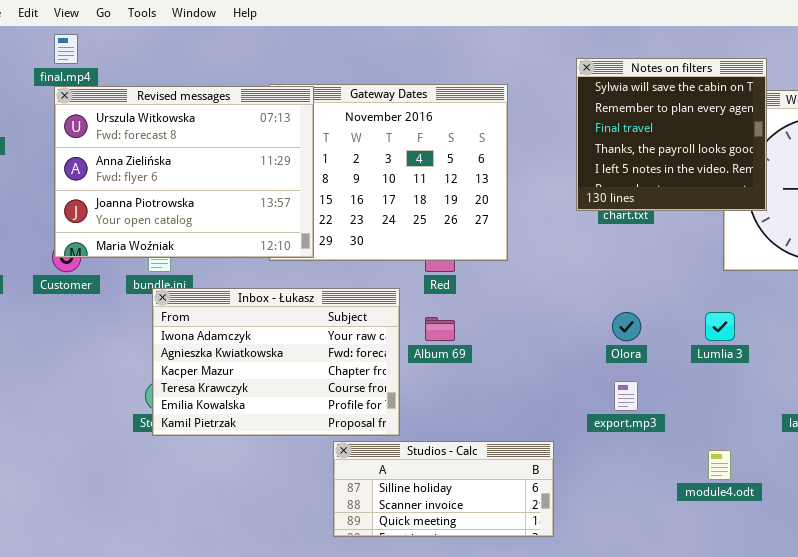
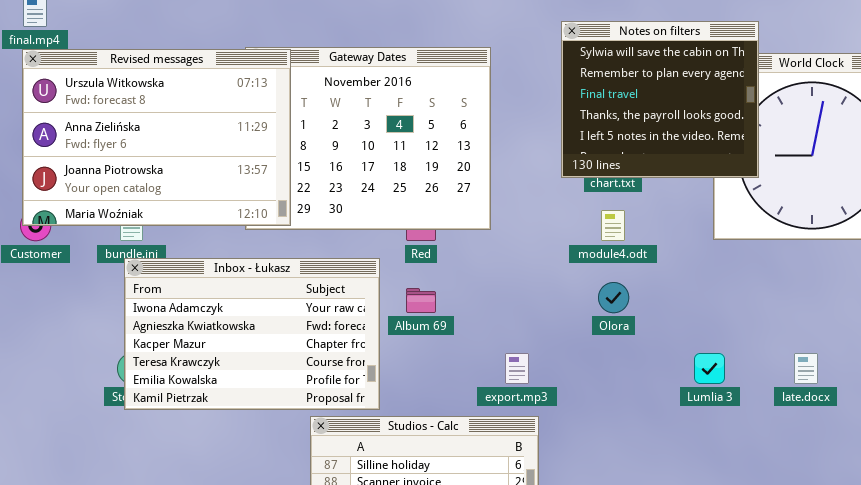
Lumlia 3: [705,312,735,341] -> [694,353,725,384], moved
export.mp3: [614,381,638,411] -> [505,353,529,384], moved
module4.odt: [708,450,731,480] -> [601,210,625,241], moved

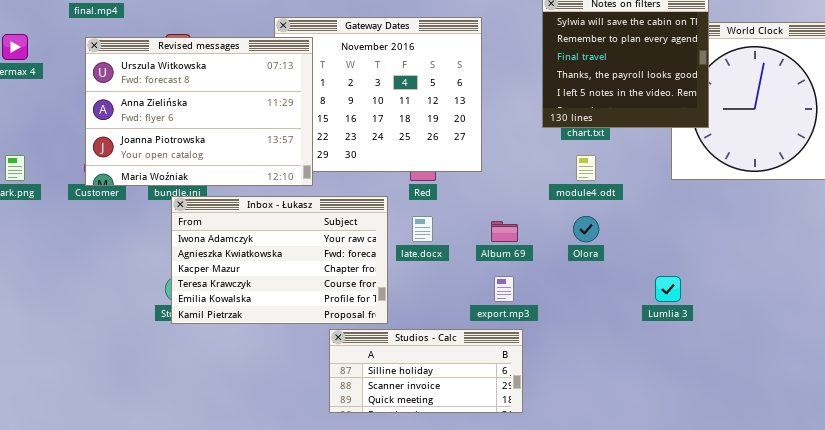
Revised messages: [22,49,291,226] -> [85,37,313,186], moved
Album 69: [406,288,436,313] -> [491,221,518,242], moved
late.docx: [794,353,818,384] -> [412,216,433,242], moved

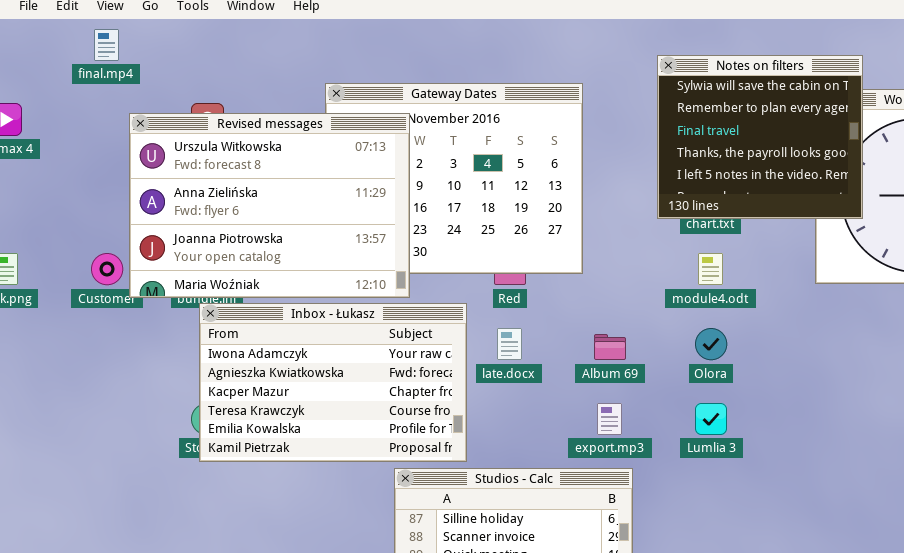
Revised messages: [85,37,313,186] -> [129,113,410,298], moved
Lumlia 3: [655,276,681,302] -> [695,403,727,435], moved

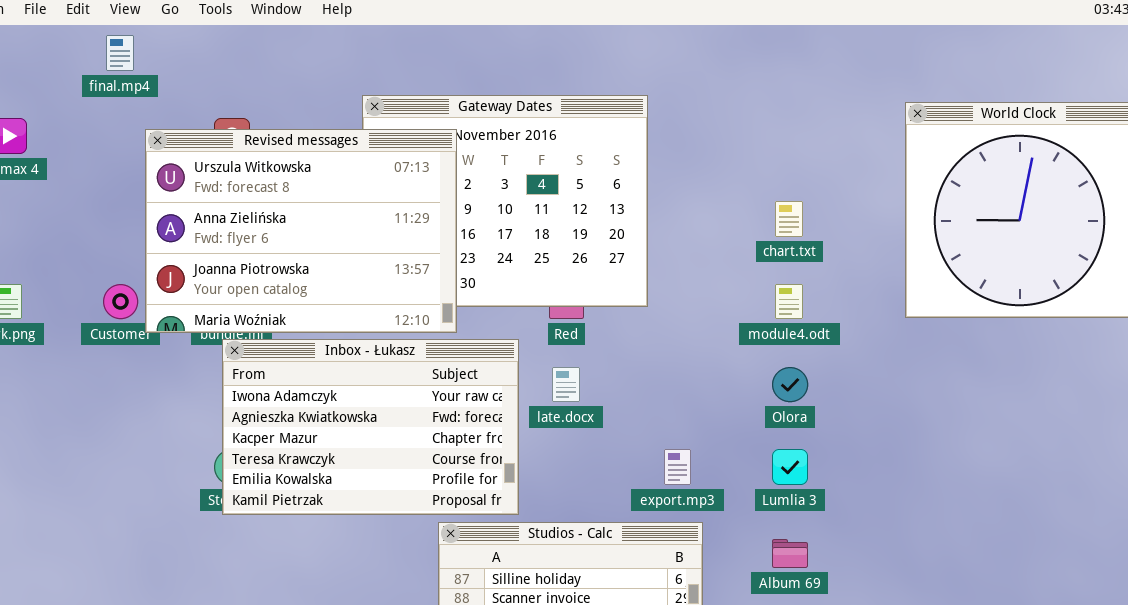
Notes on filters: [657,55,863,219] -> none, closed
Album 69: [594,334,626,360] -> [772,539,808,568], moved

